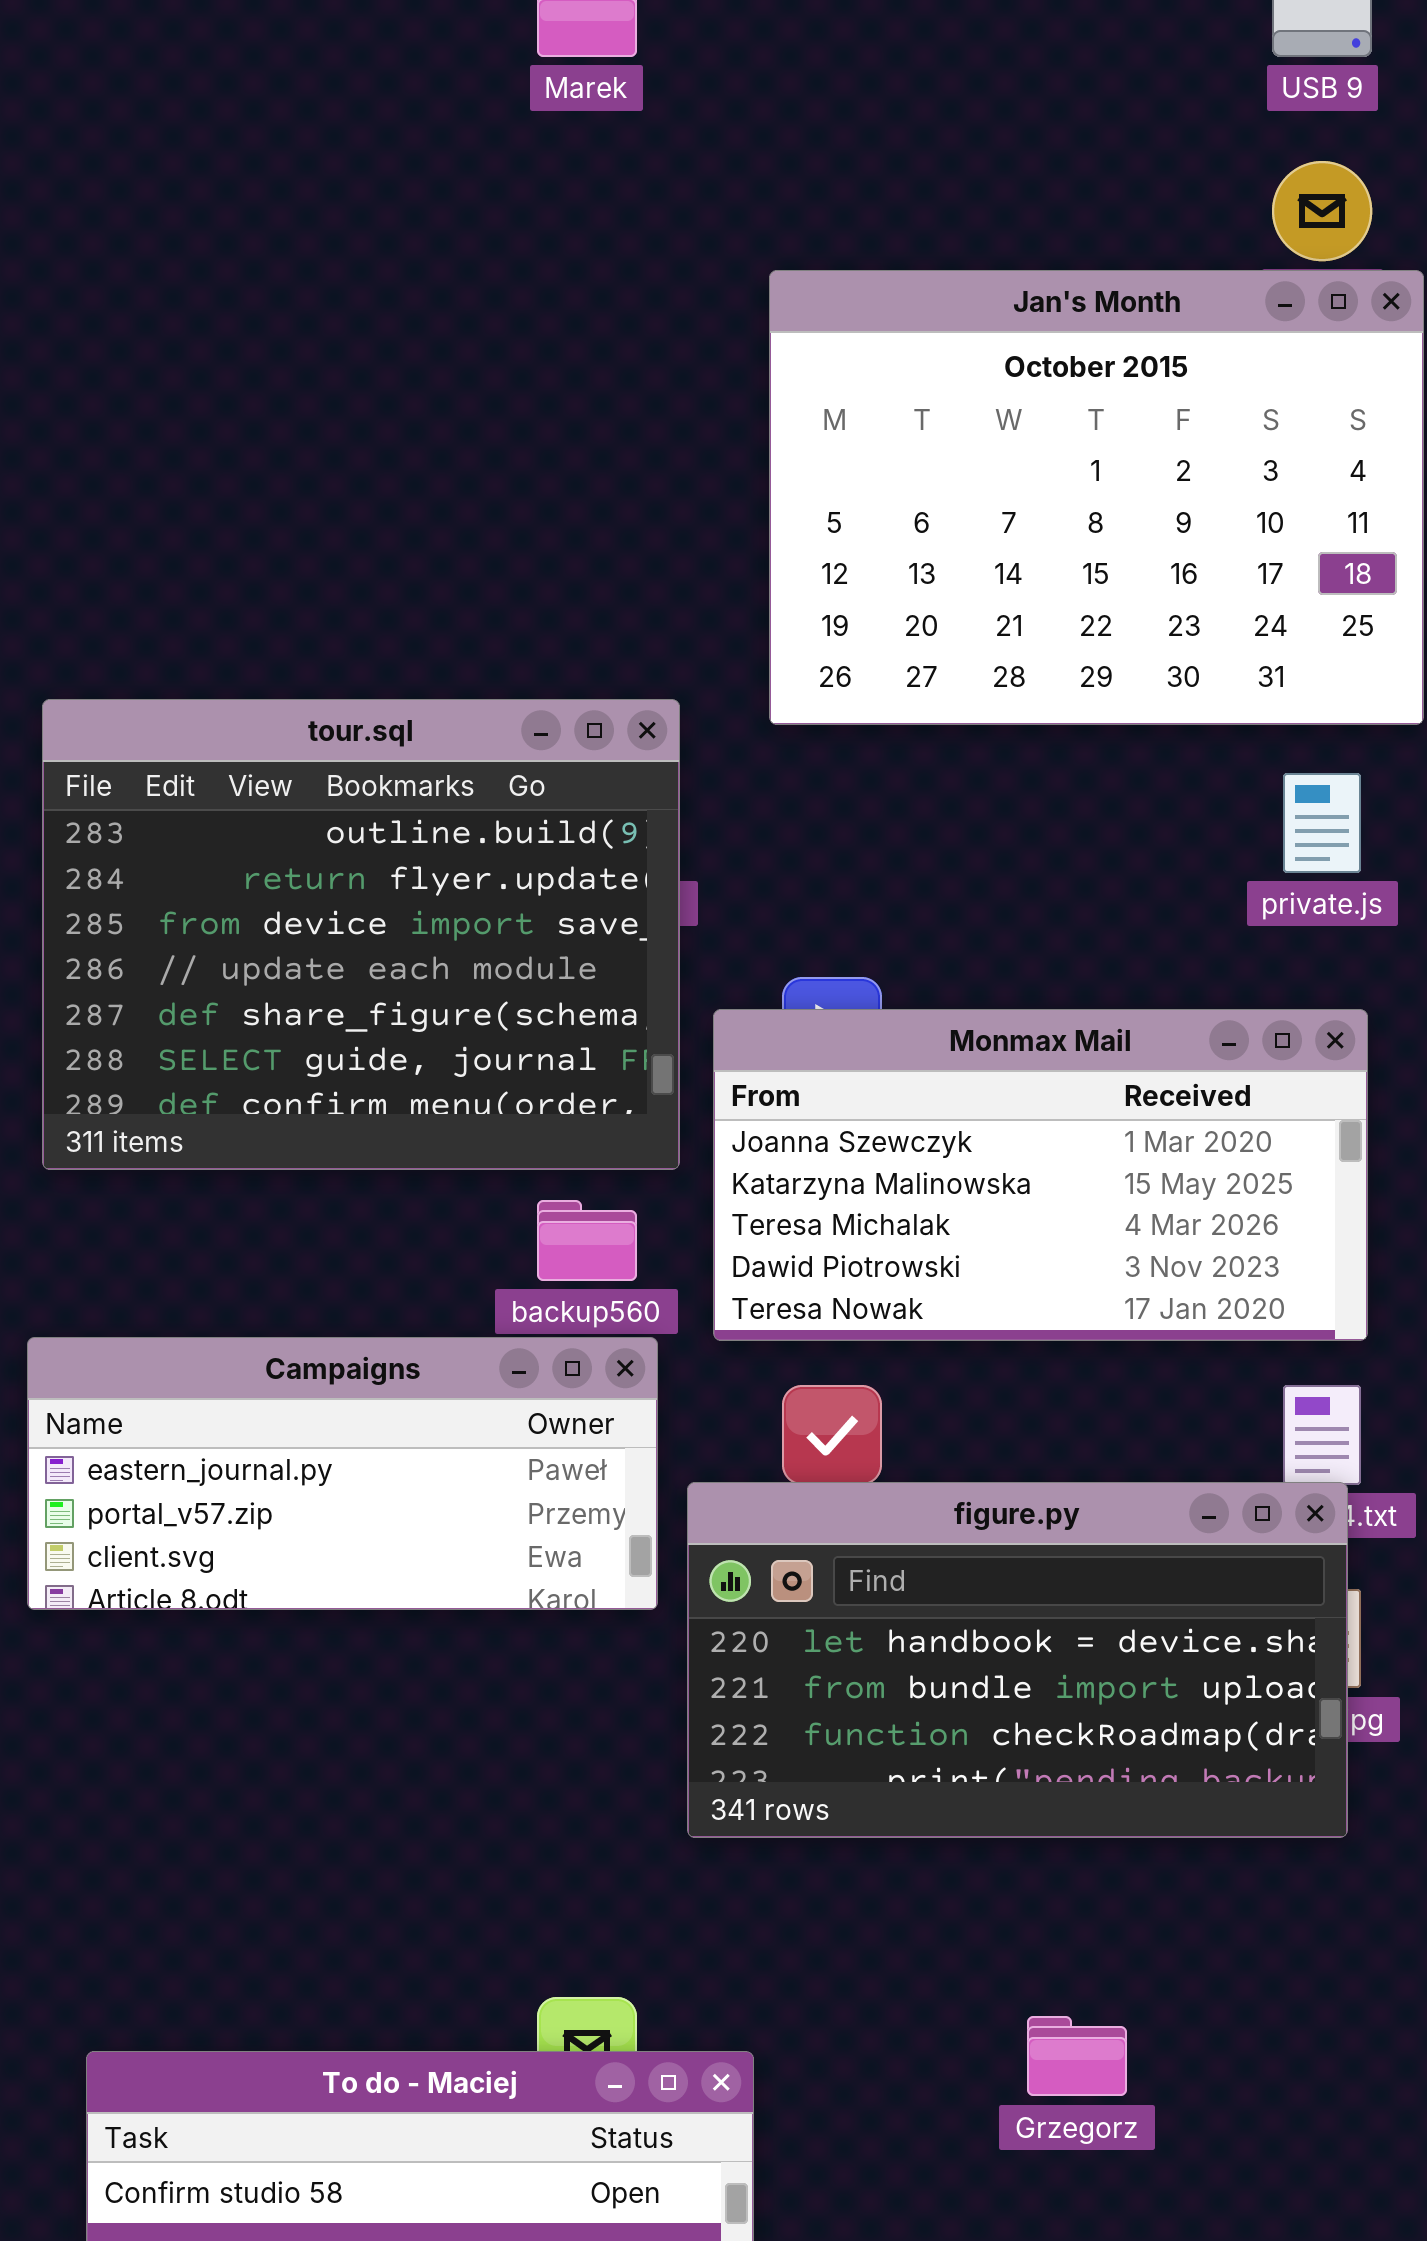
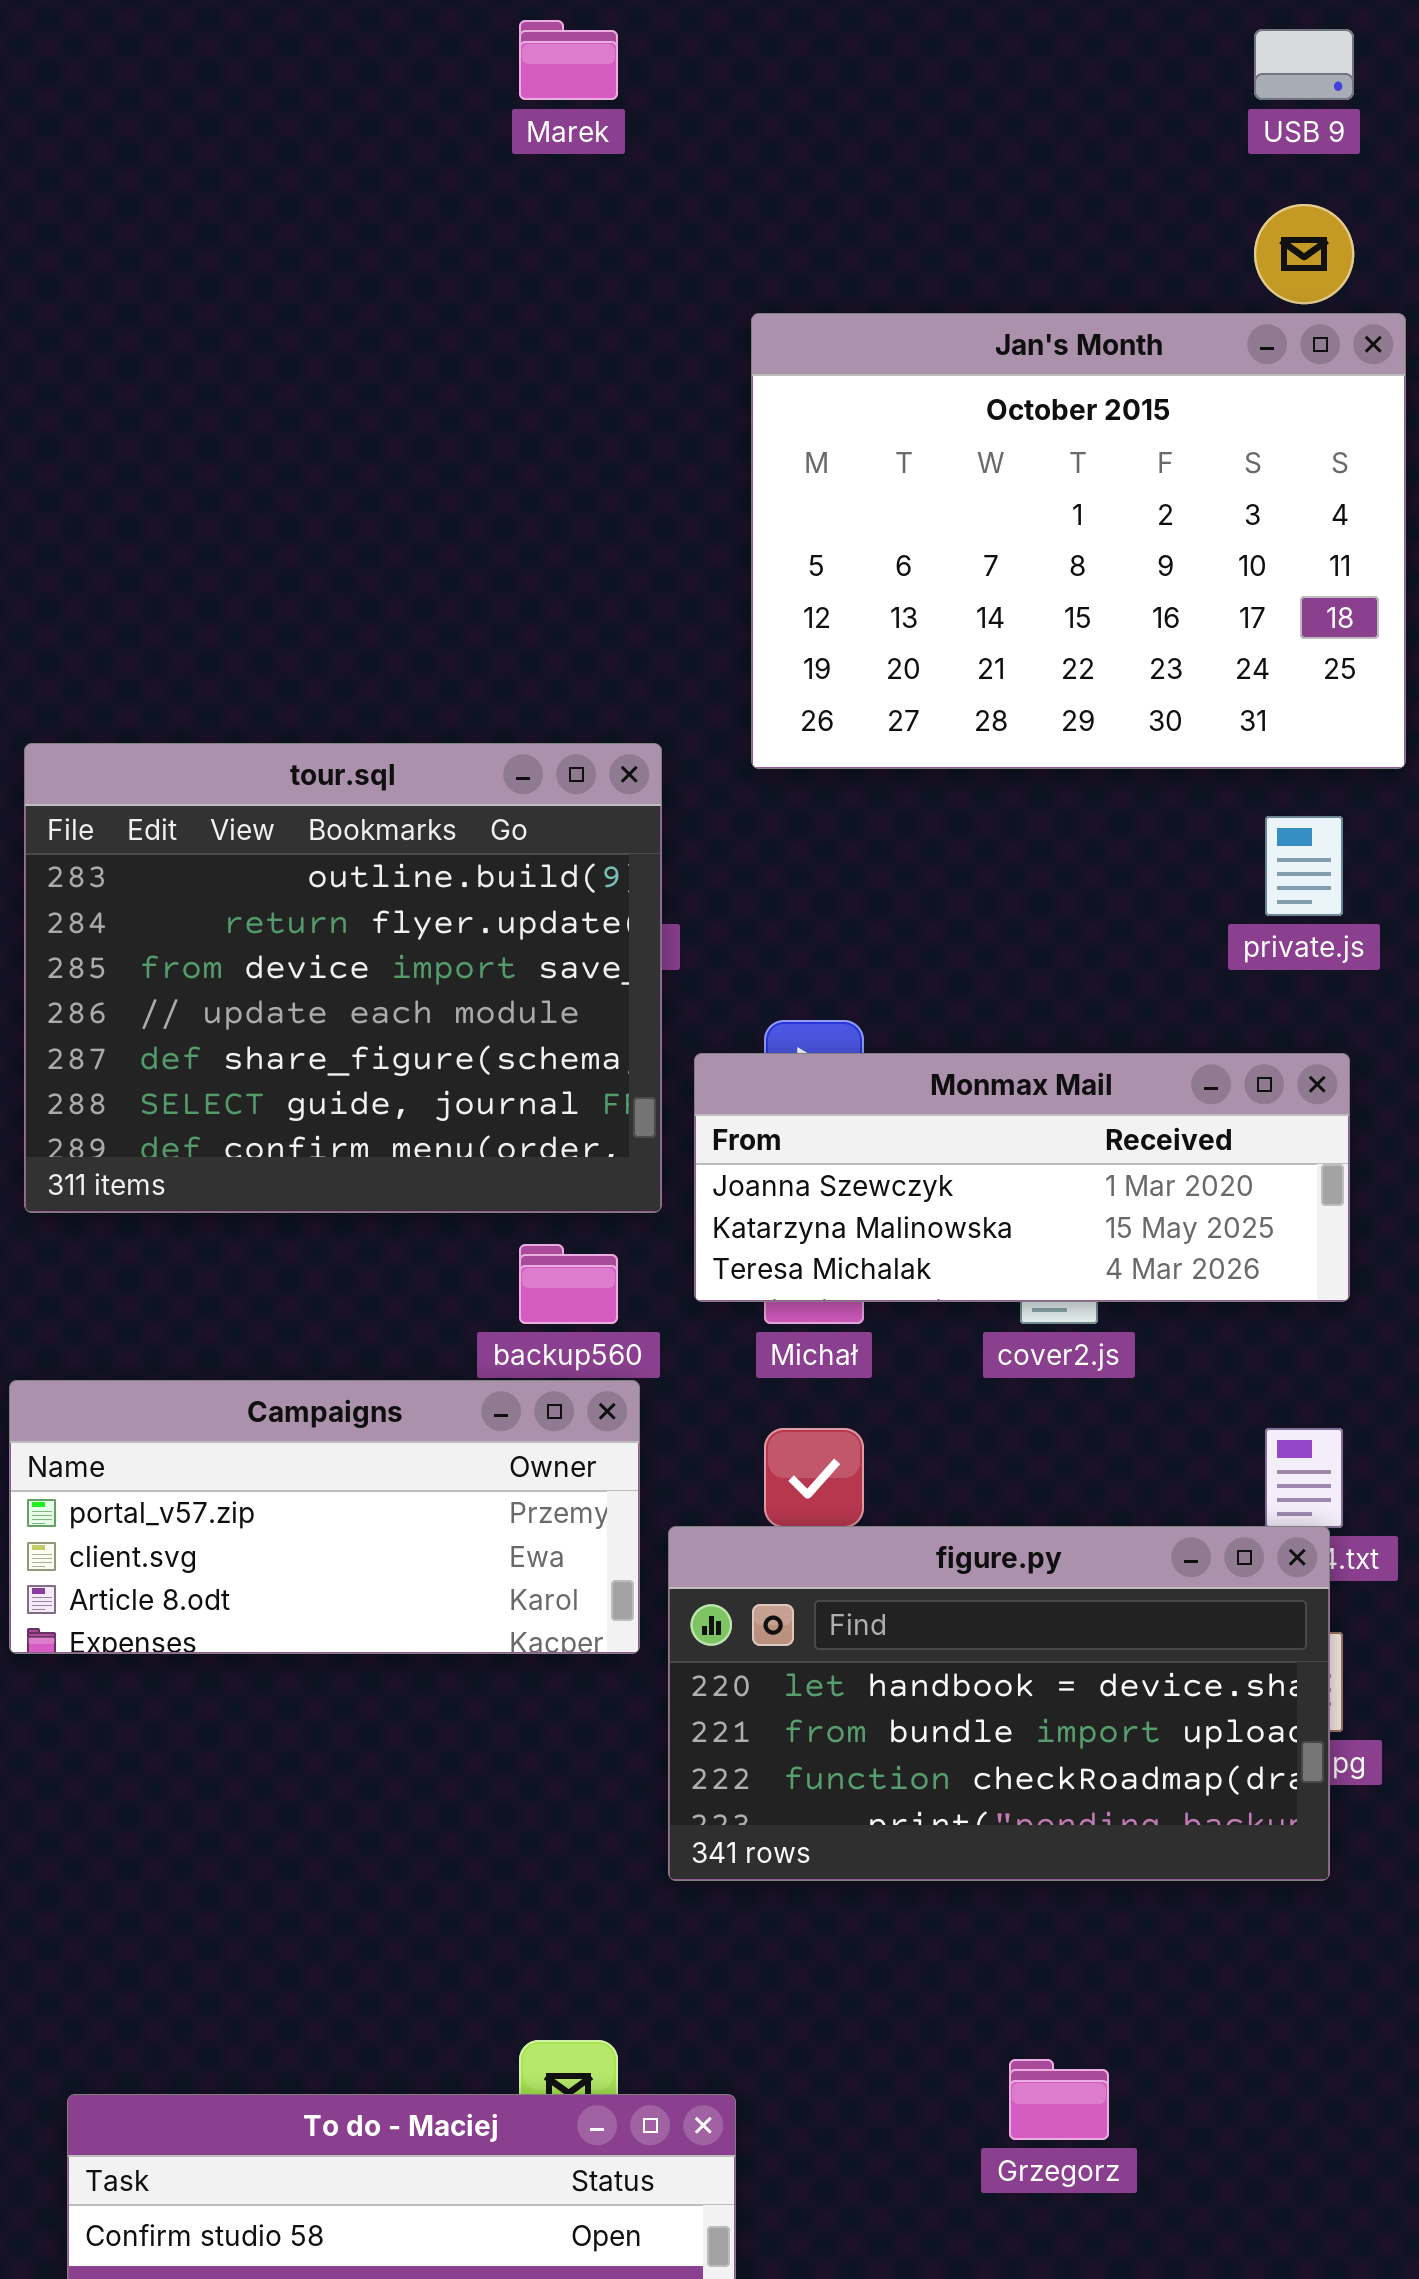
Monmax Mail: [713,1009,1368,1341] -> [694,1053,1350,1302], resized
Campaigns: [27,1337,658,1610] -> [9,1380,640,1654], scrolled down 1 row

